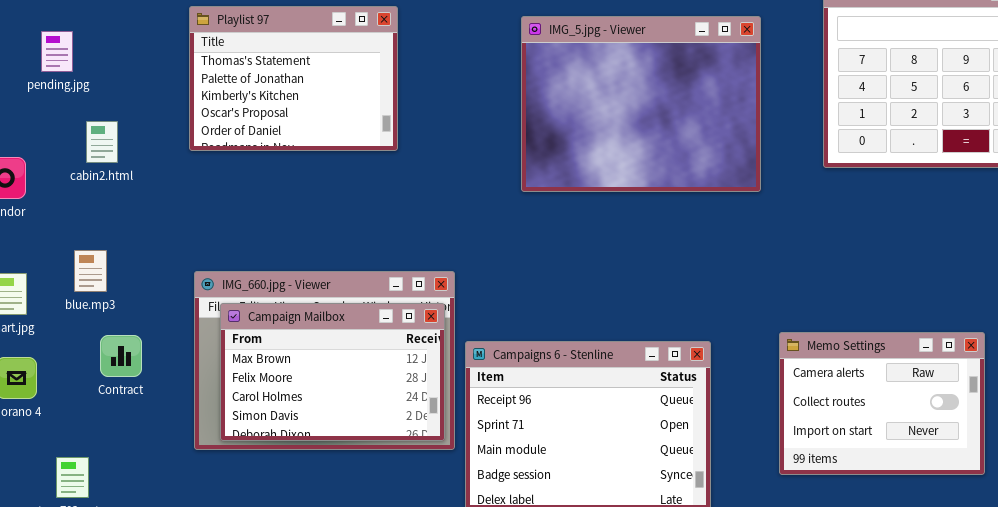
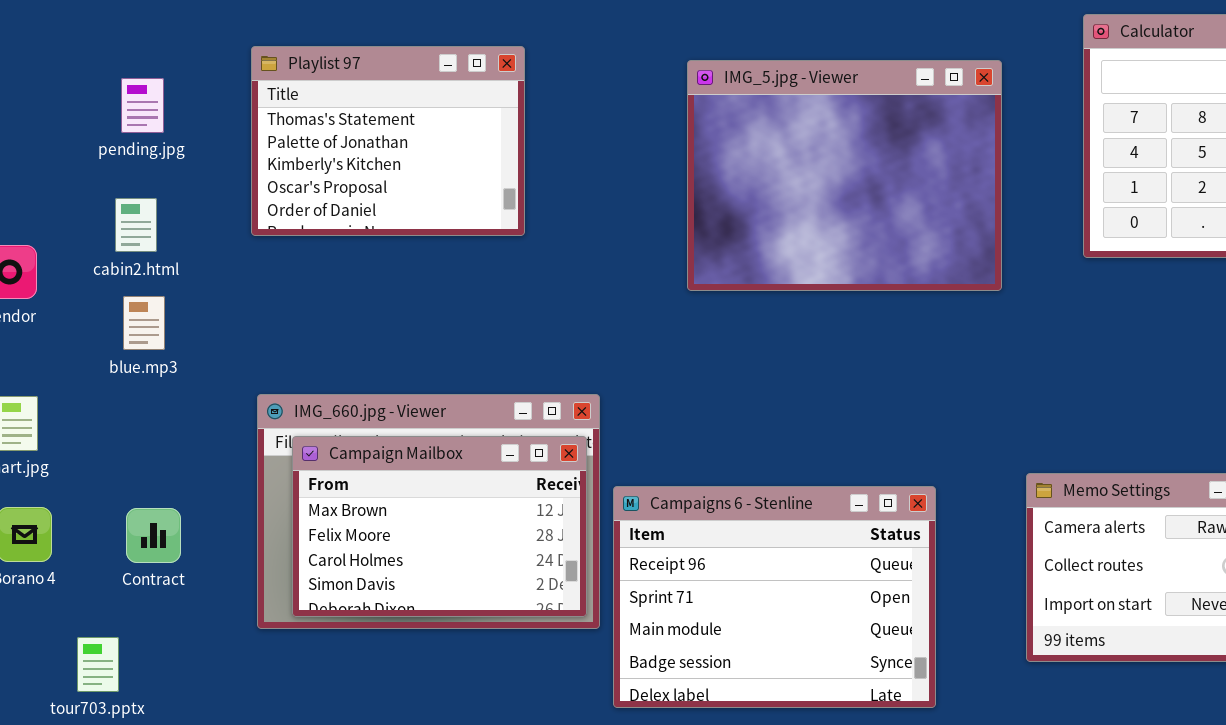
pending.jpg: [41,31,73,72] -> [121,78,164,133], moved
blue.mp3: [74,250,107,292] -> [123,296,165,350], moved
Contract: [100,335,142,377] -> [126,508,181,563], moved

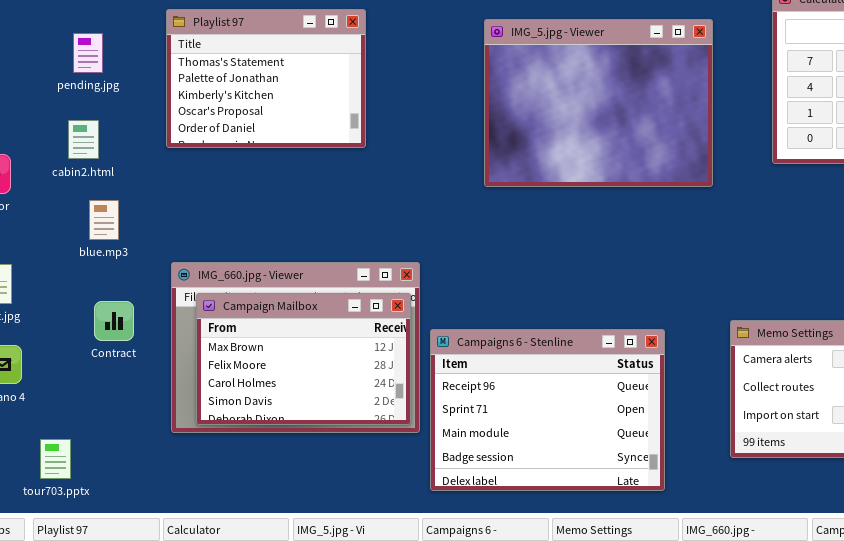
blue.mp3: [123,296,165,350] -> [89,200,119,240], moved
Contract: [126,508,181,563] -> [94,301,134,341], moved

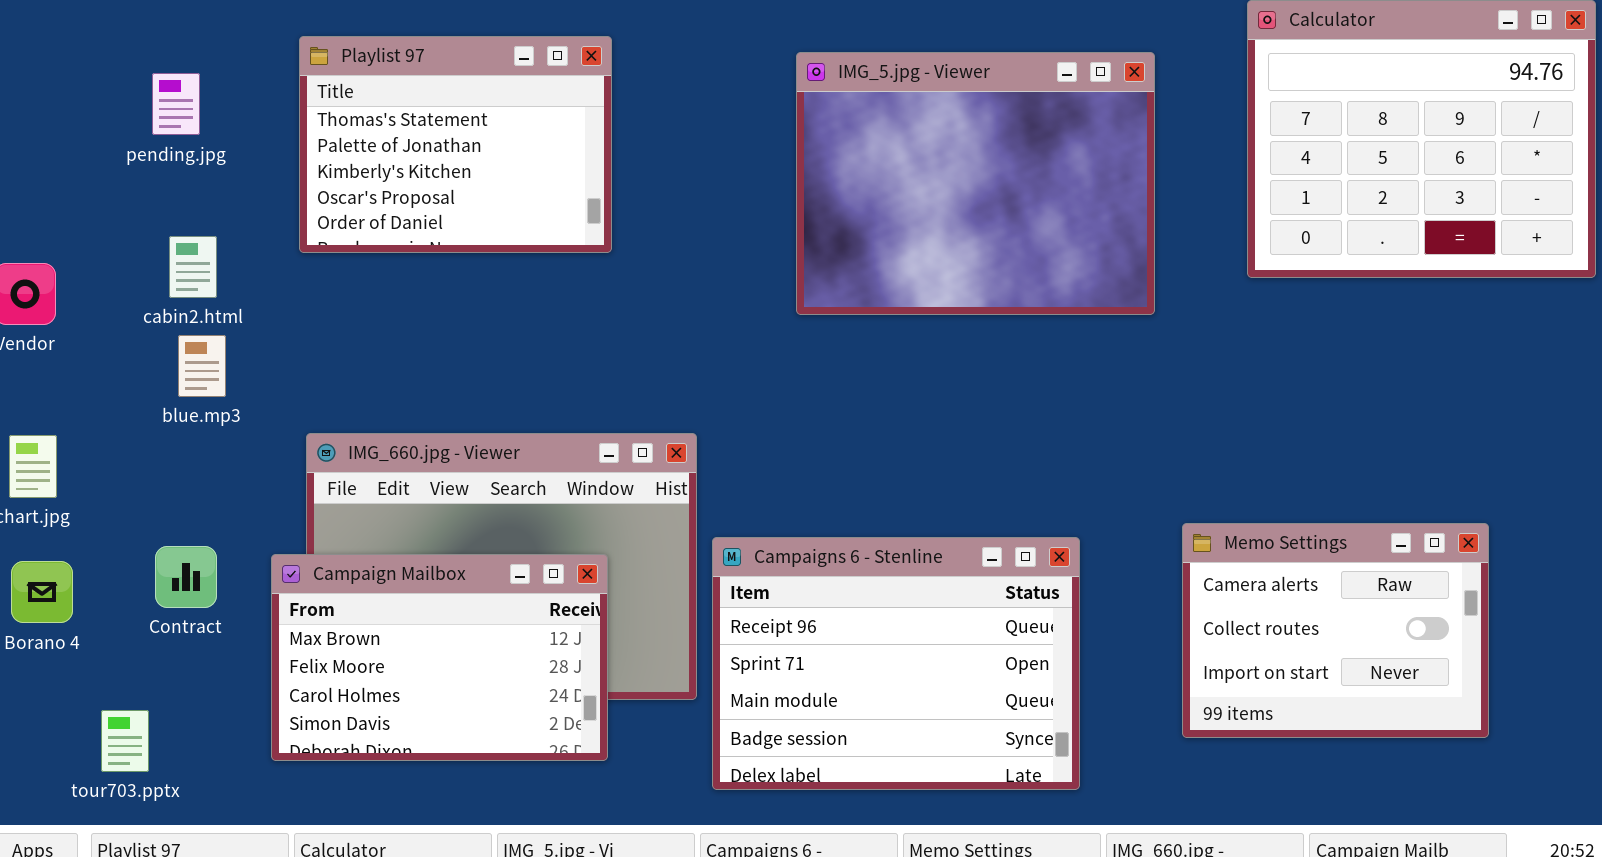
cabin2.html: [68,120,99,159] -> [169,236,217,298], moved
Campaign Mailbox: [196,293,411,425] -> [271,554,608,761], moved
Contract: [94,301,134,341] -> [155,546,217,608], moved

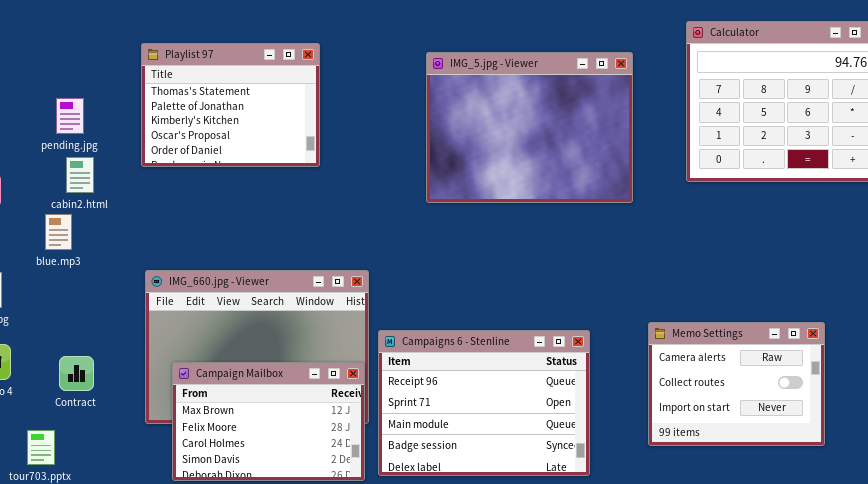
pending.jpg: [152,73,200,135] -> [56,98,84,134], moved
blue.mp3: [178,335,226,397] -> [45,214,72,250], moved
Contract: [155,546,217,608] -> [59,356,94,391], moved
Campaign Mailbox: [271,554,608,761] -> [172,362,365,481], moved

